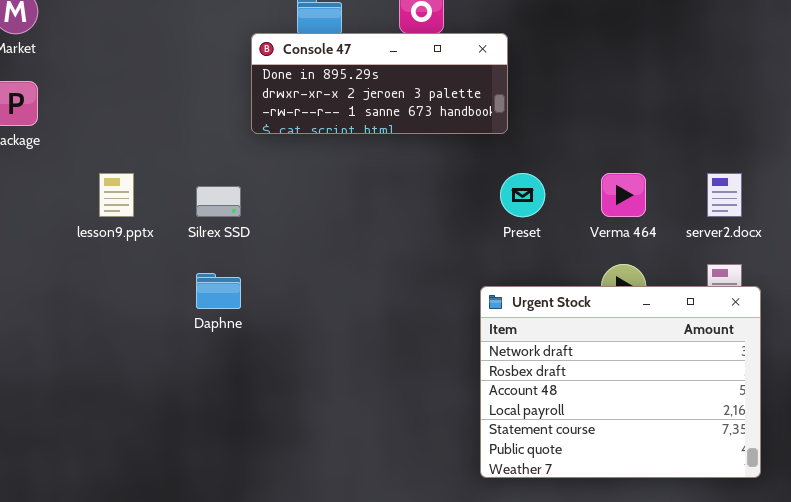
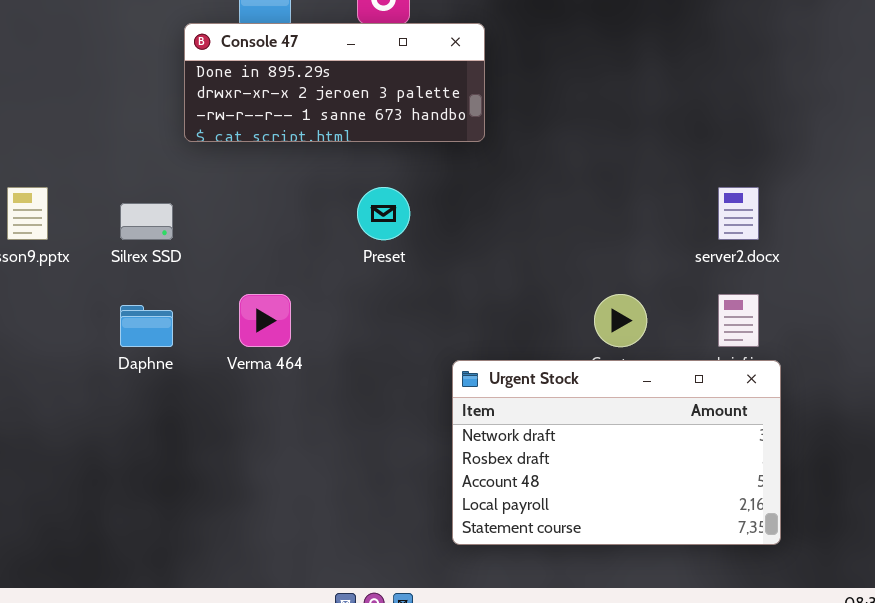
Preset: [500,173,545,217] -> [357,187,410,240], moved
Verma 464: [601,173,646,217] -> [239,294,291,347], moved
Urgent Stock: [480,286,761,478] -> [452,360,781,545], resized

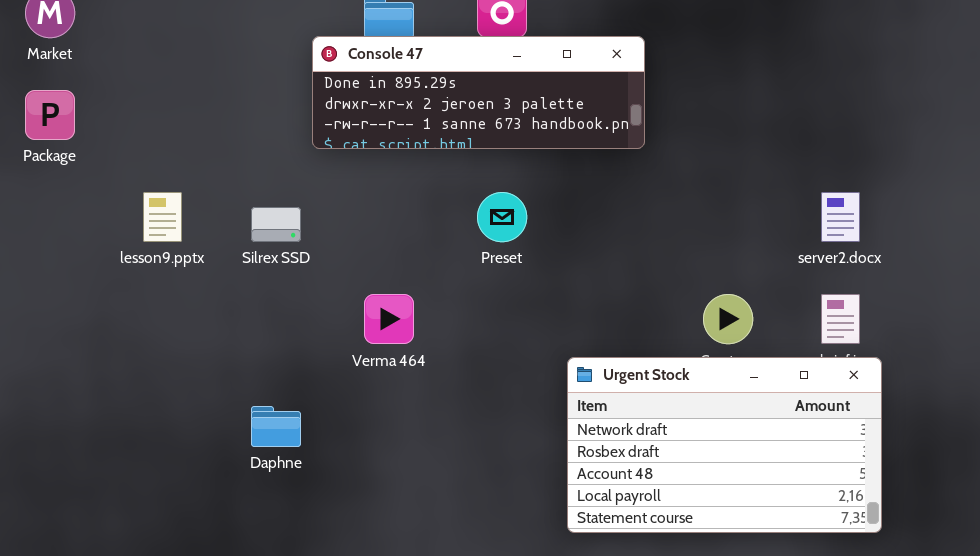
Console 47: [184,23,485,142] -> [312,36,645,149], resized
Daphne: [120,305,173,347] -> [251,406,301,447], moved

